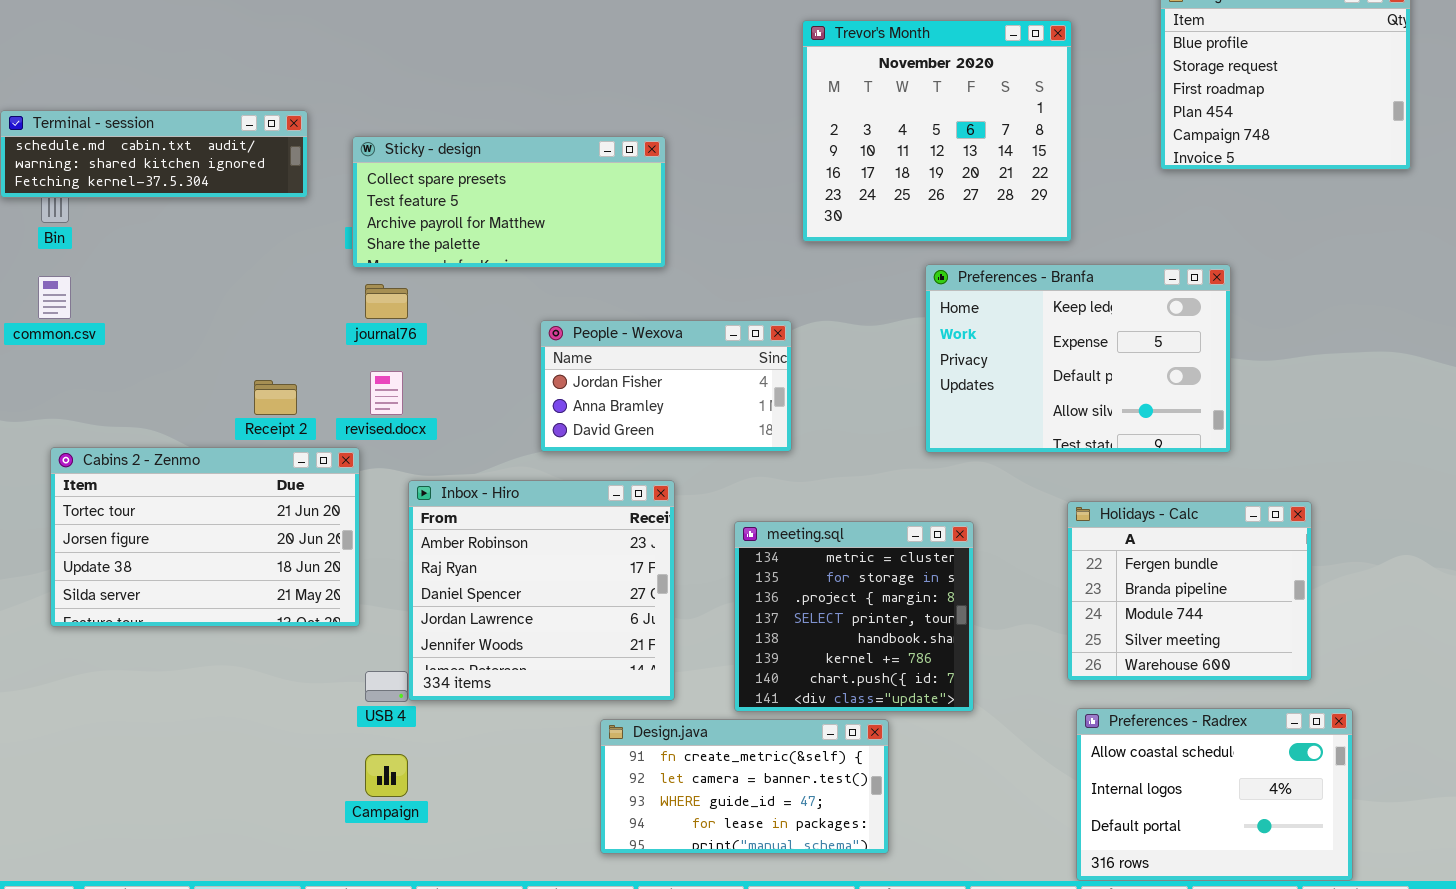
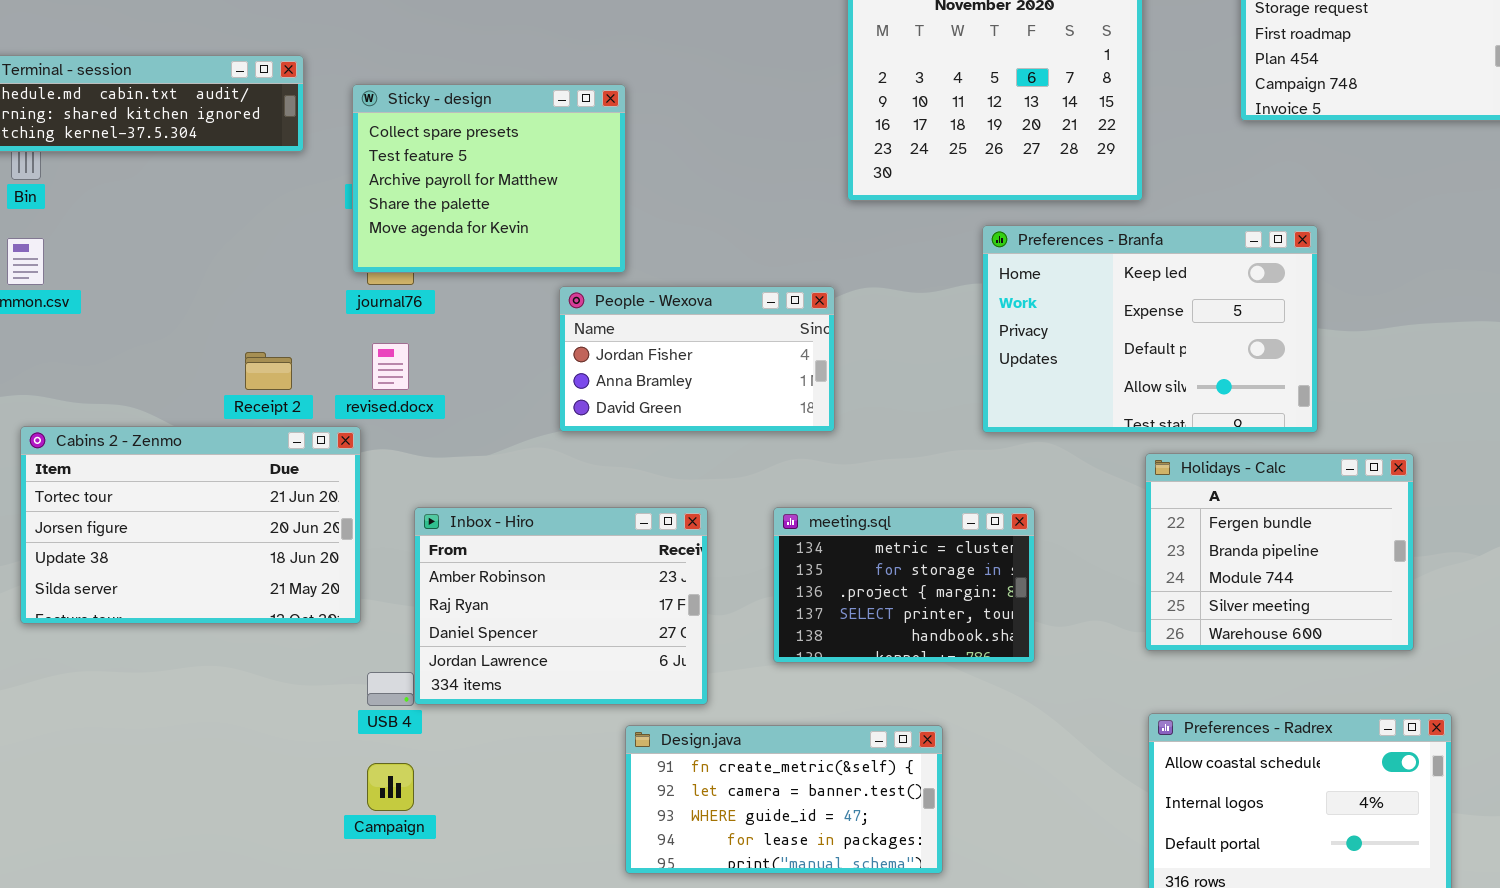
Sticky - design: [352,136,666,268] -> [352,84,626,273], resized
Inbox - Hiro: [408,480,675,701] -> [414,507,708,705], resized
Holidays - Calc: [1067,501,1312,681] -> [1145,453,1414,651], moved
meeting.sql: [734,521,974,712] -> [773,507,1035,663], resized

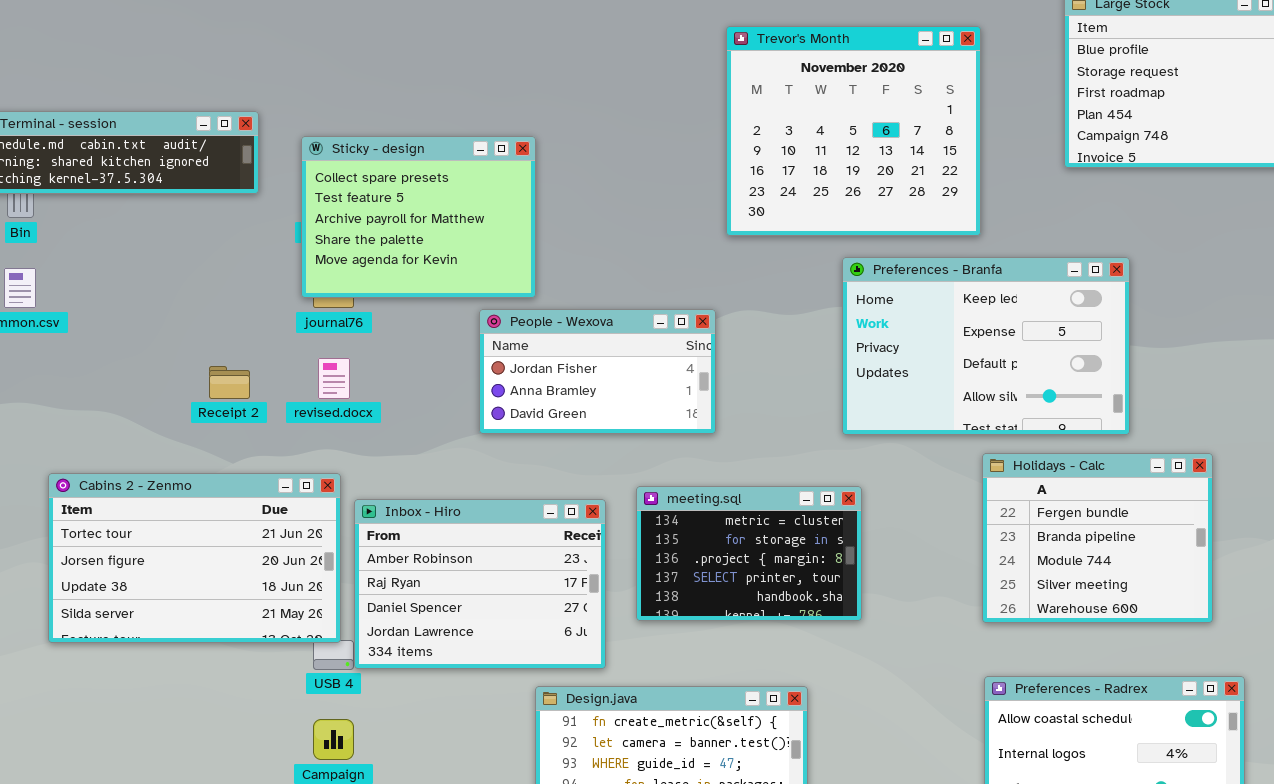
Cabins 2 - Zenmo: [20,426,361,624] -> [48,473,341,643], moved
meeting.sql: [773,507,1035,663] -> [636,486,862,621], moved

